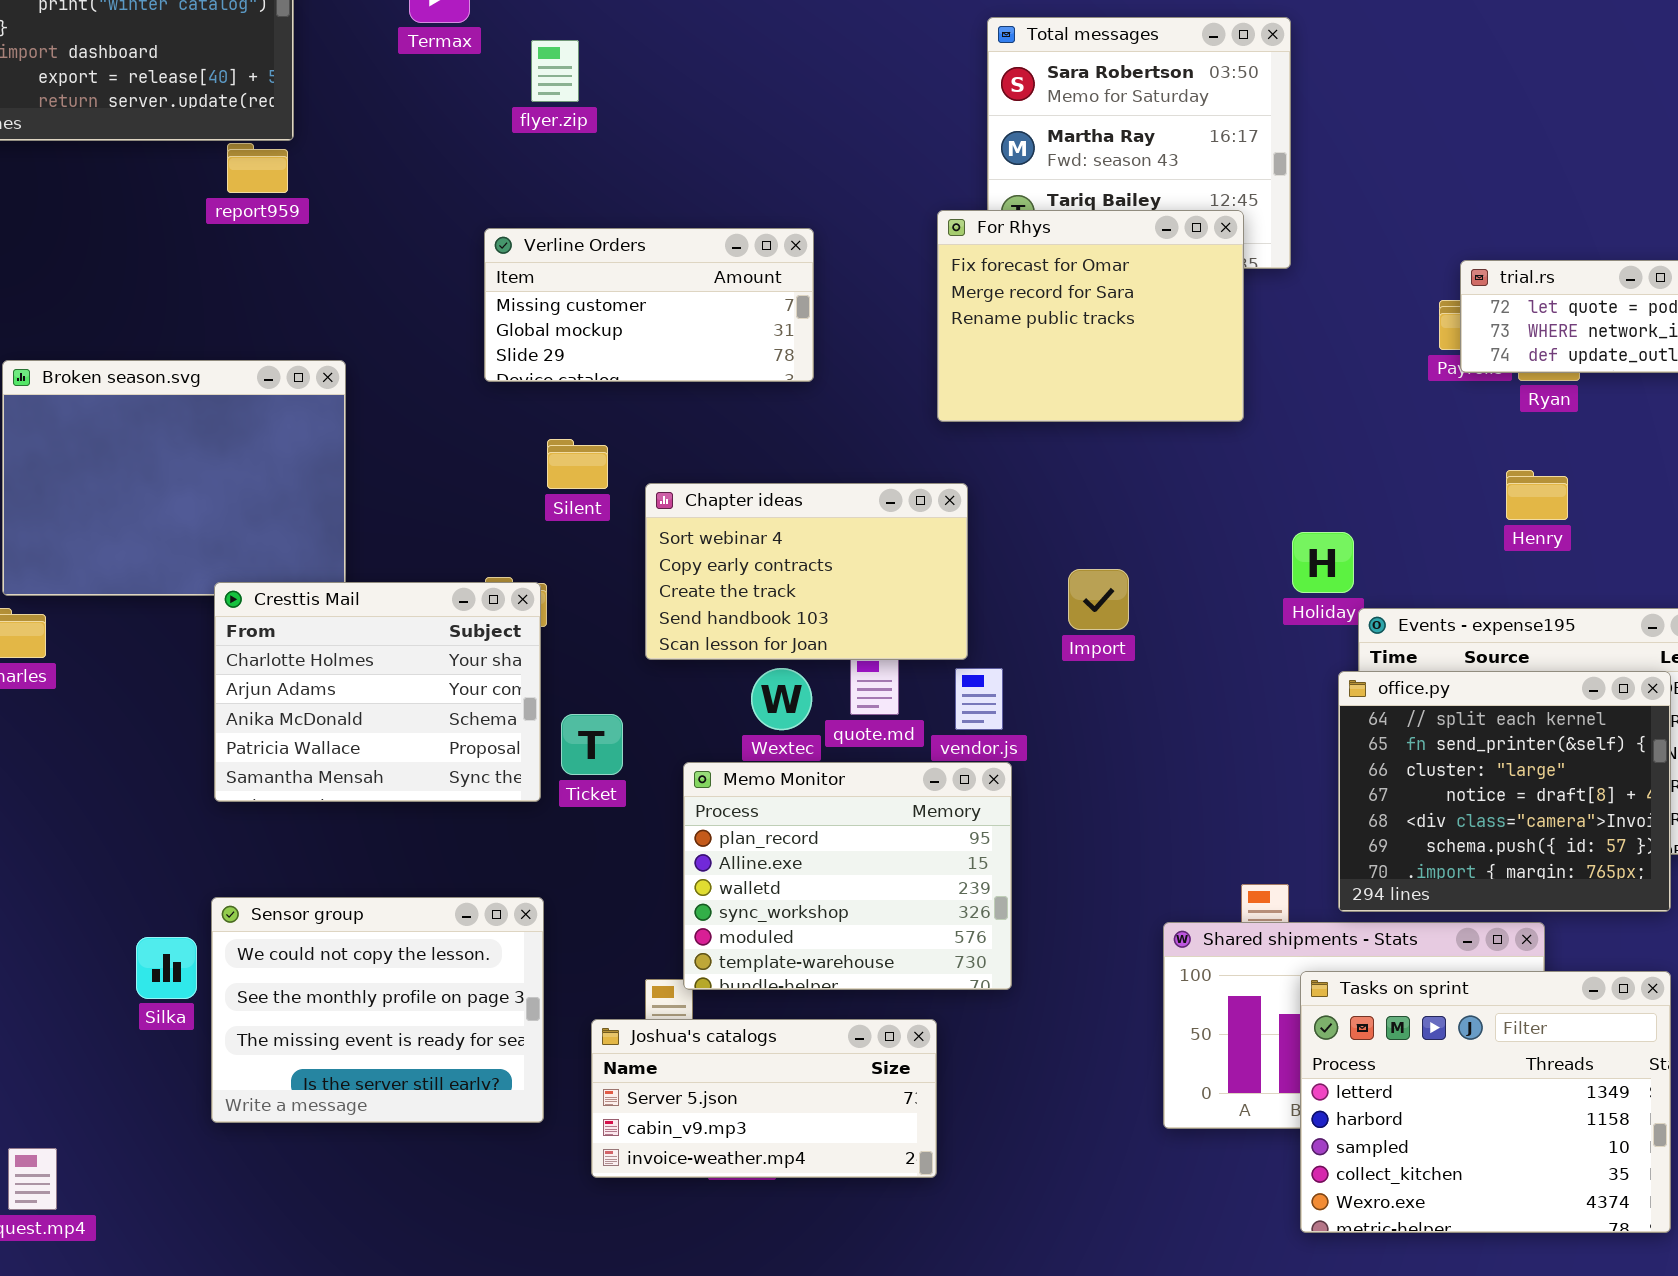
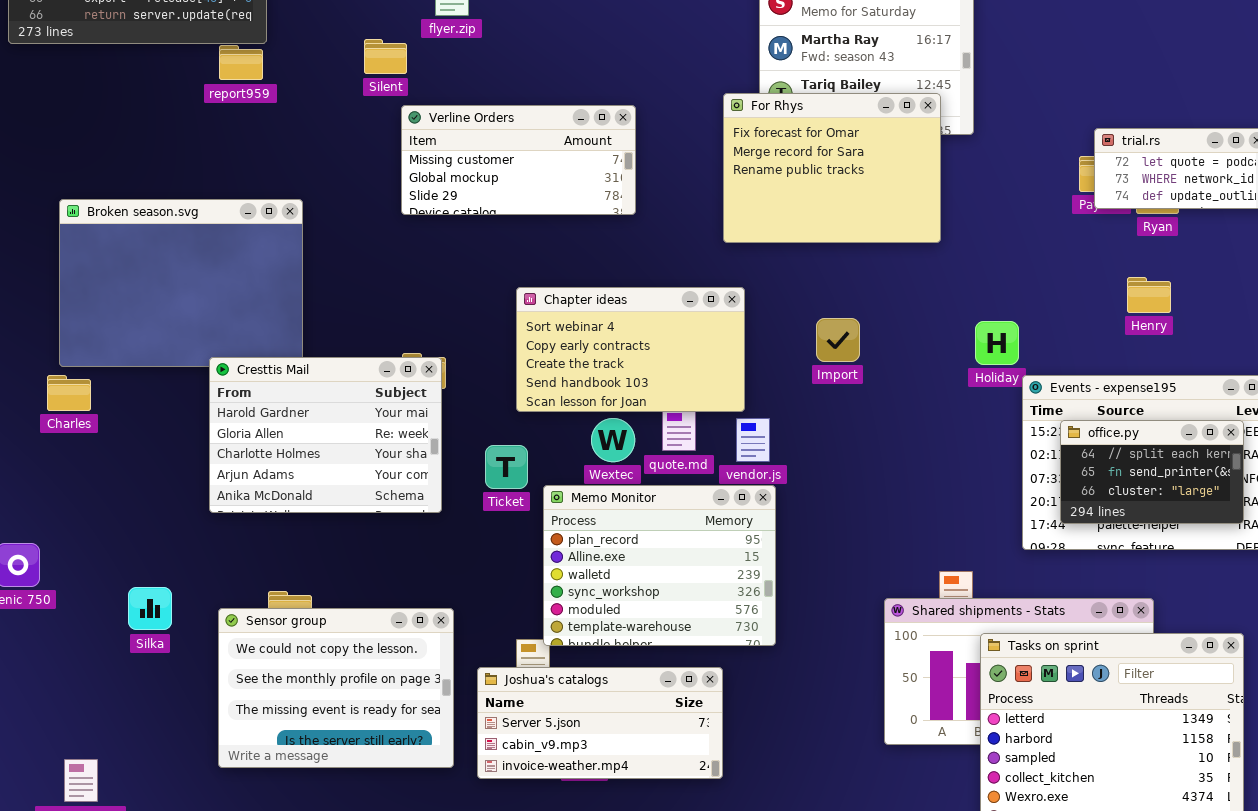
Silent: [547,439,608,489] -> [364,39,407,74], moved
Import: [1068,569,1129,630] -> [816,318,860,362], moved
Cresttis Mail: [214,582,541,802] -> [209,357,442,513], scrolled up 2 rows
office.py: [1338,671,1671,912] -> [1060,420,1244,524], resized
Ticket: [561,714,623,775] -> [485,445,528,489], moved
Sensor group: [211,897,544,1123] -> [218,608,454,768], moved
Silka: [136,937,197,999] -> [128,587,172,630], moved

